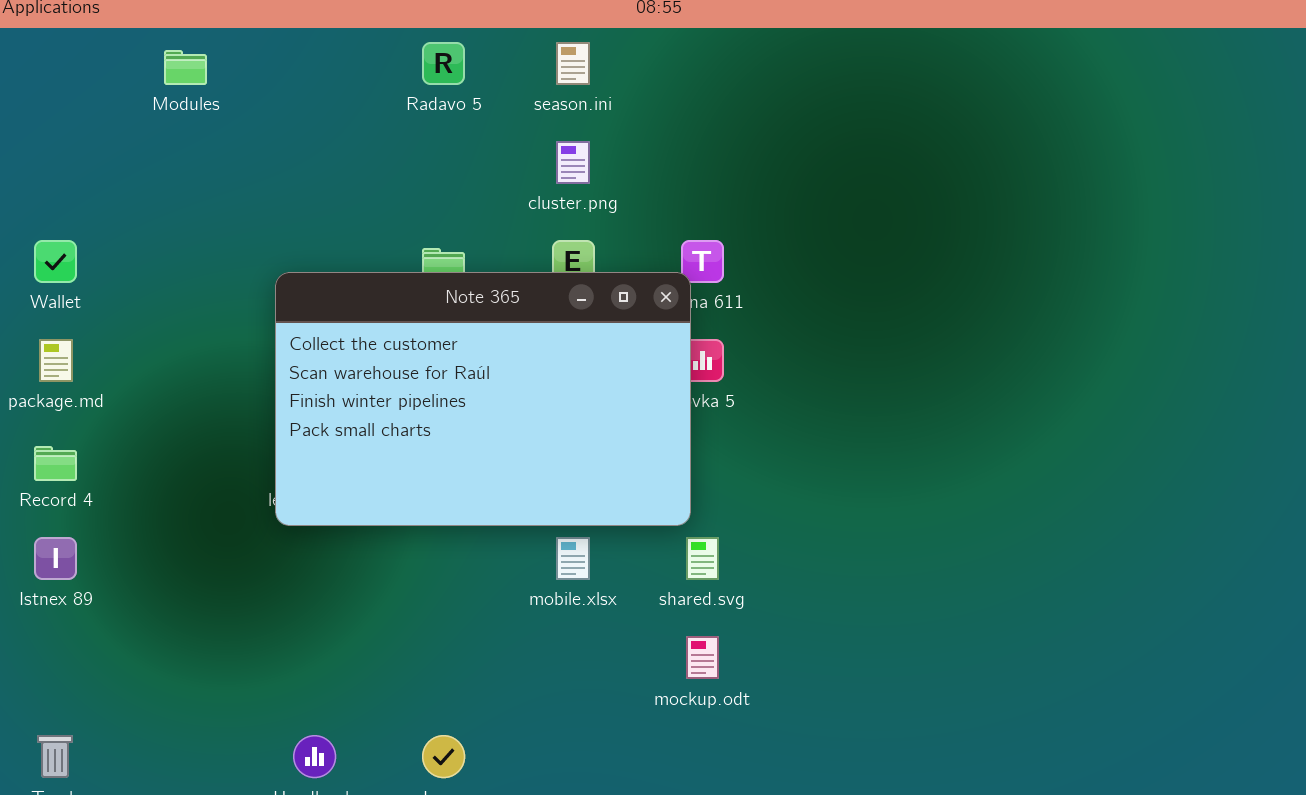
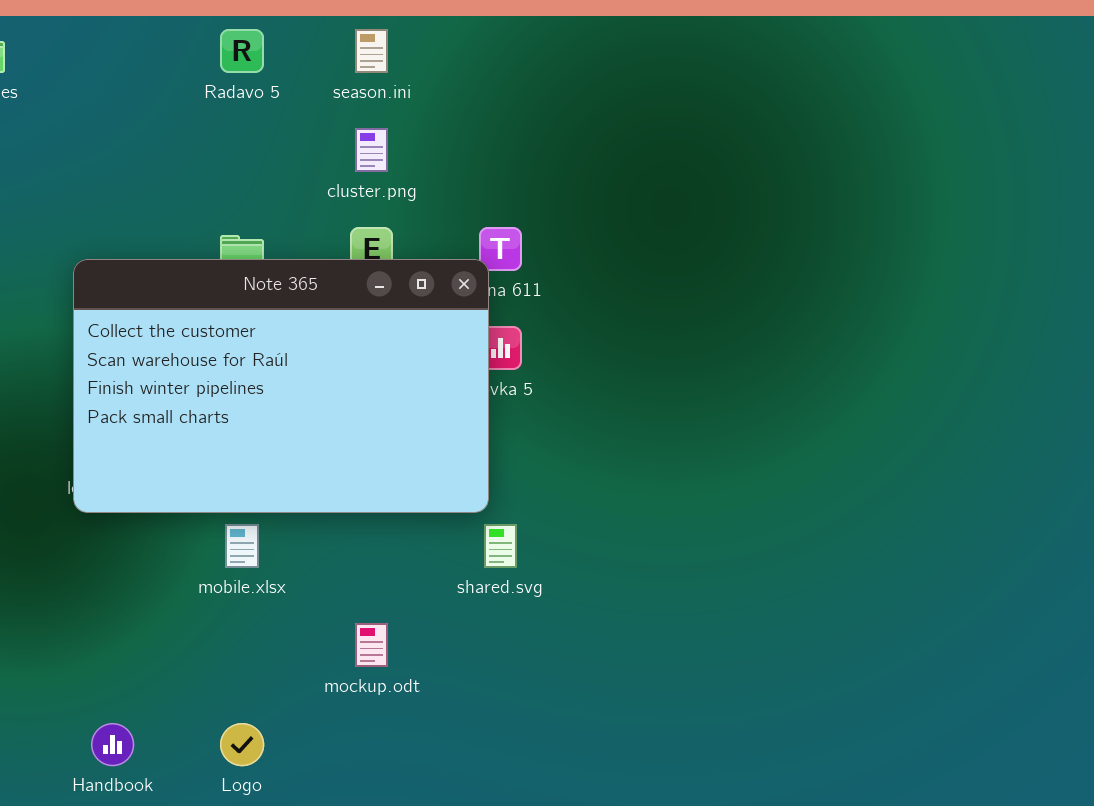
mobile.xlsx: [556,537,590,580] -> [225,524,259,568], moved
mockup.odt: [686,636,719,679] -> [355,623,388,667], moved

